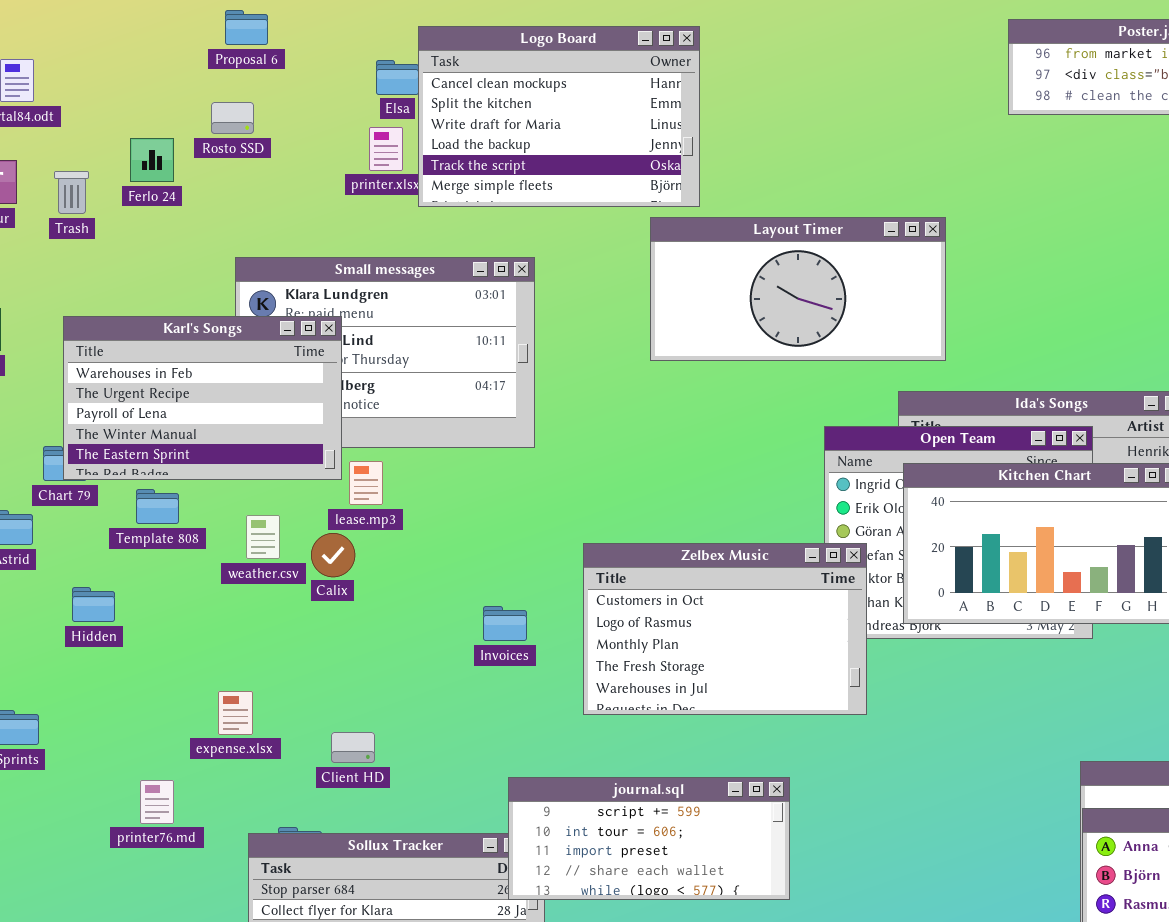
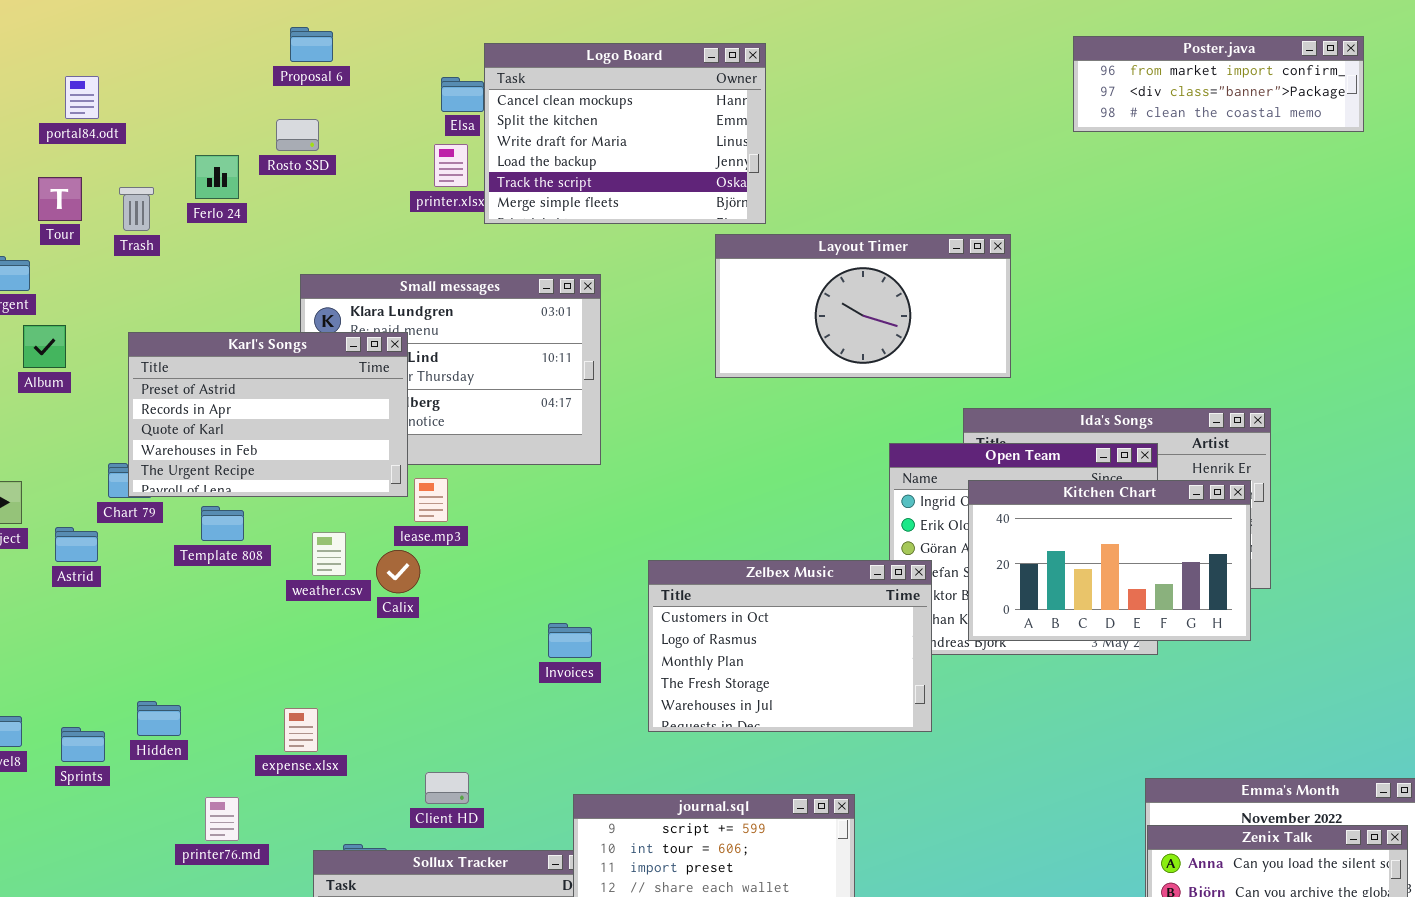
Karl's Songs: [63,316,342,480] -> [128,332,408,497], scrolled up 3 rows
Hidden: [72,587,115,622] -> [137,701,181,736], moved
Client HD: [331,732,375,763] -> [425,772,469,804], moved

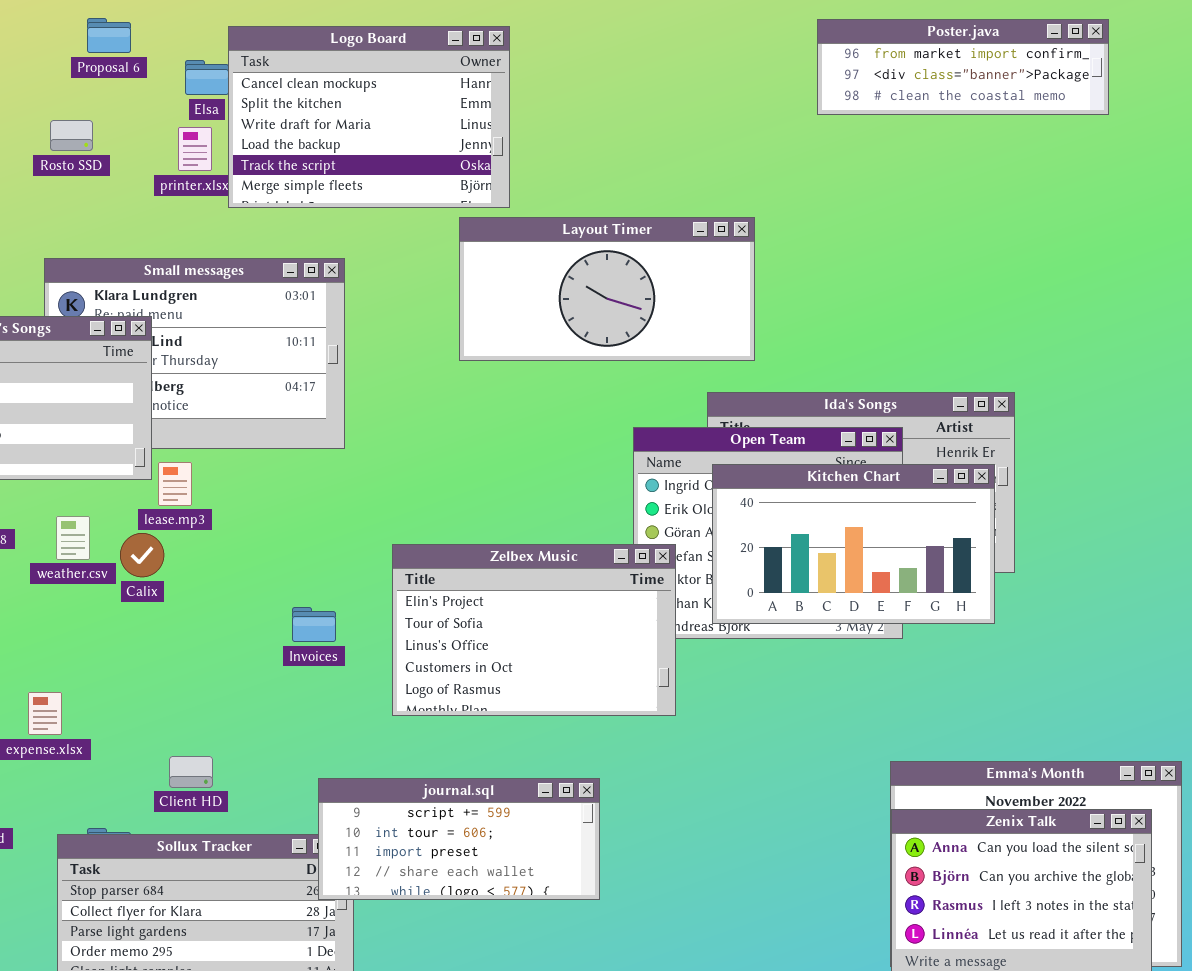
Proposal 6: [290,27,333,62] -> [87,18,131,53], moved
Rosto SSD: [276,119,319,151] -> [50,120,93,151], moved
Zelbex Music: [648,560,932,732] -> [392,544,676,716], scrolled up 3 rows

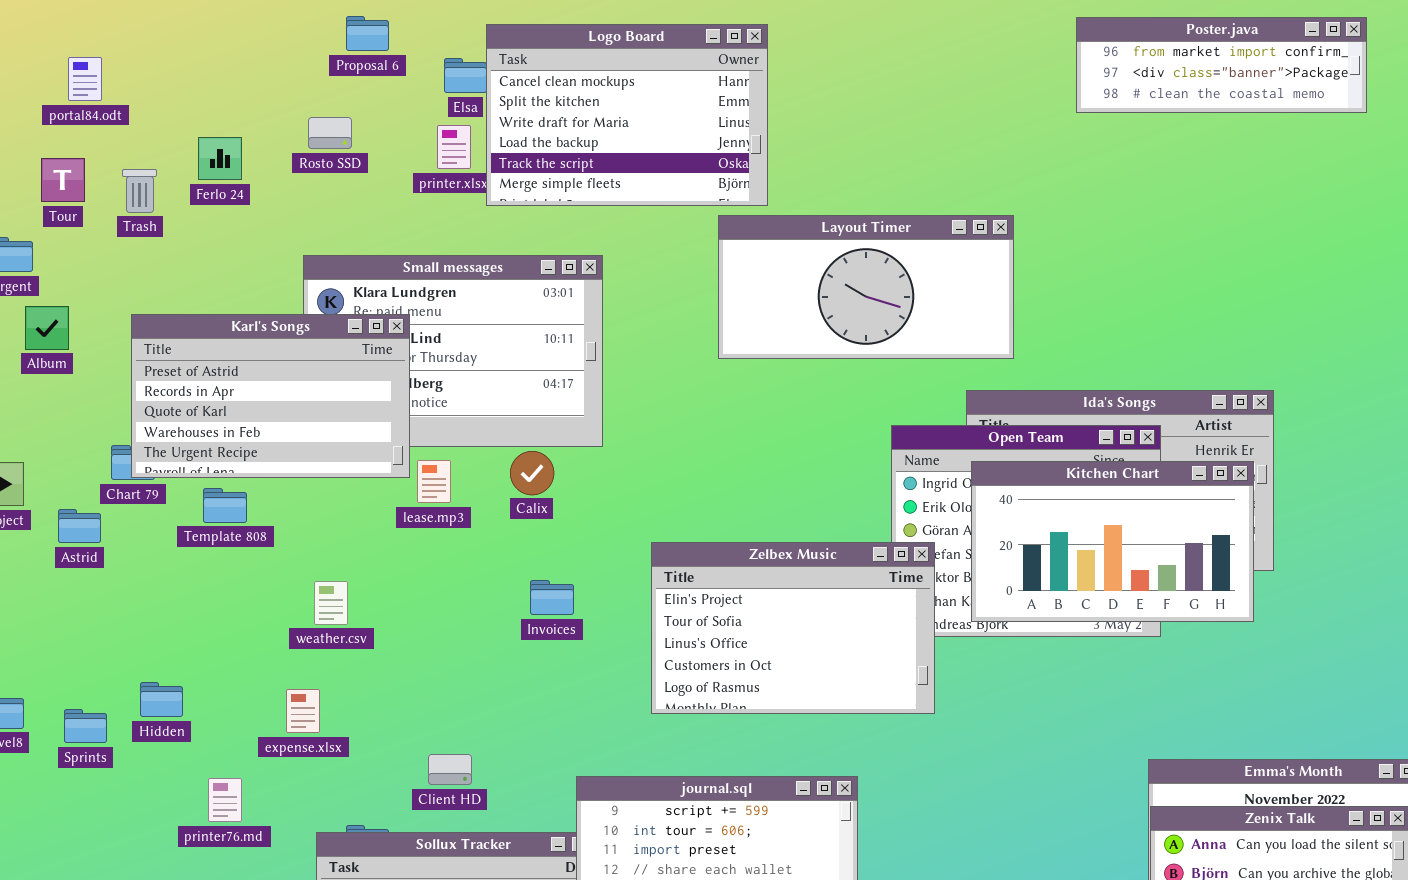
weather.csv: [56,516,90,560] -> [314,581,348,625], moved
Calix: [120,533,164,577] -> [510,451,554,495], moved
Invoices: [292,607,336,642] -> [530,580,574,615], moved

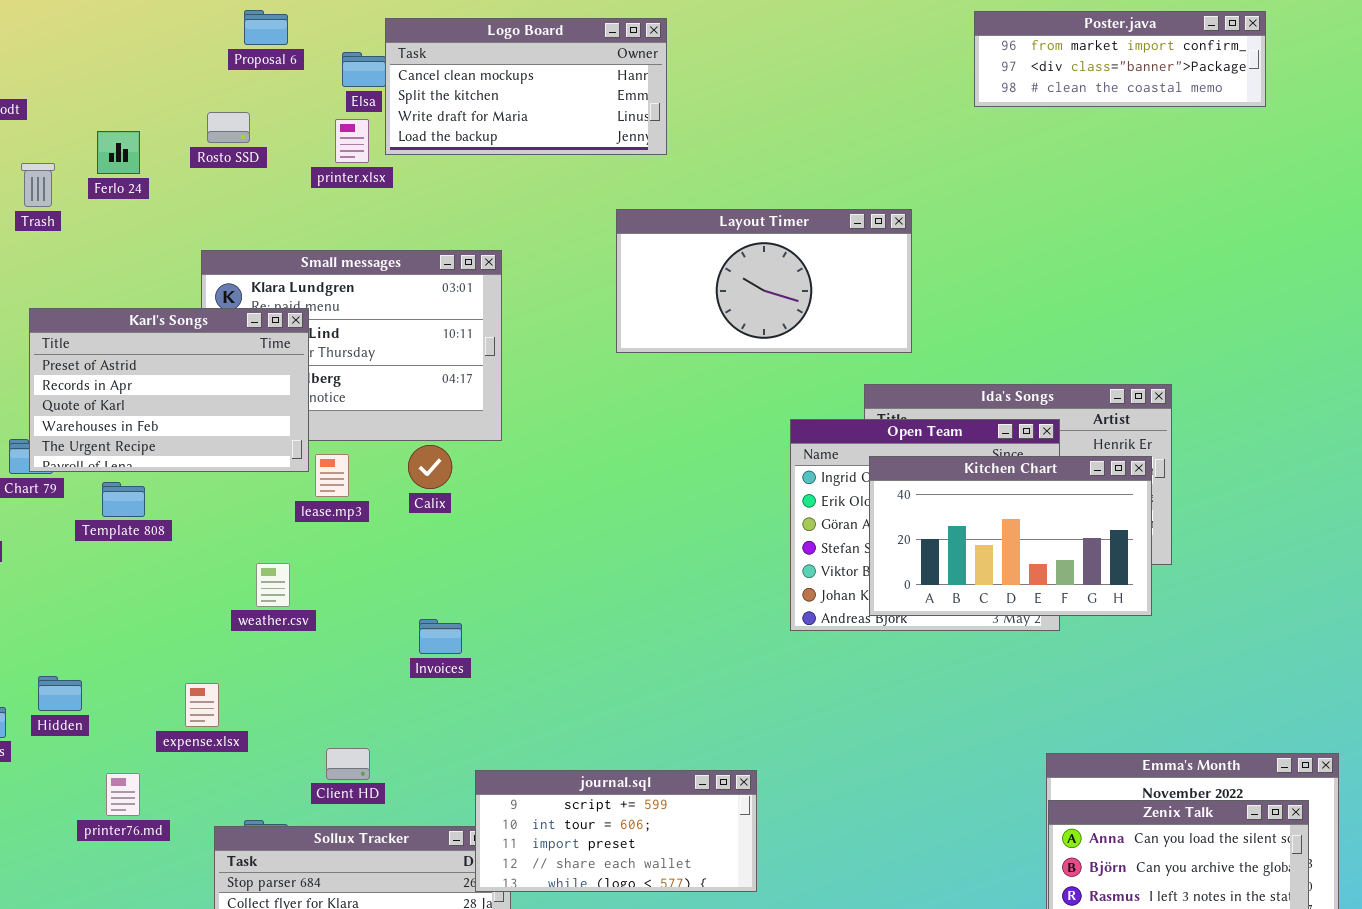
Logo Board: [486,24,768,206] -> [385,18,667,155], resized
Zelbex Music: [651,542,935,714] -> none, closed
Invoices: [530,580,574,615] -> [419,619,462,654], moved
weather.csv: [314,581,348,625] -> [256,563,290,607], moved

